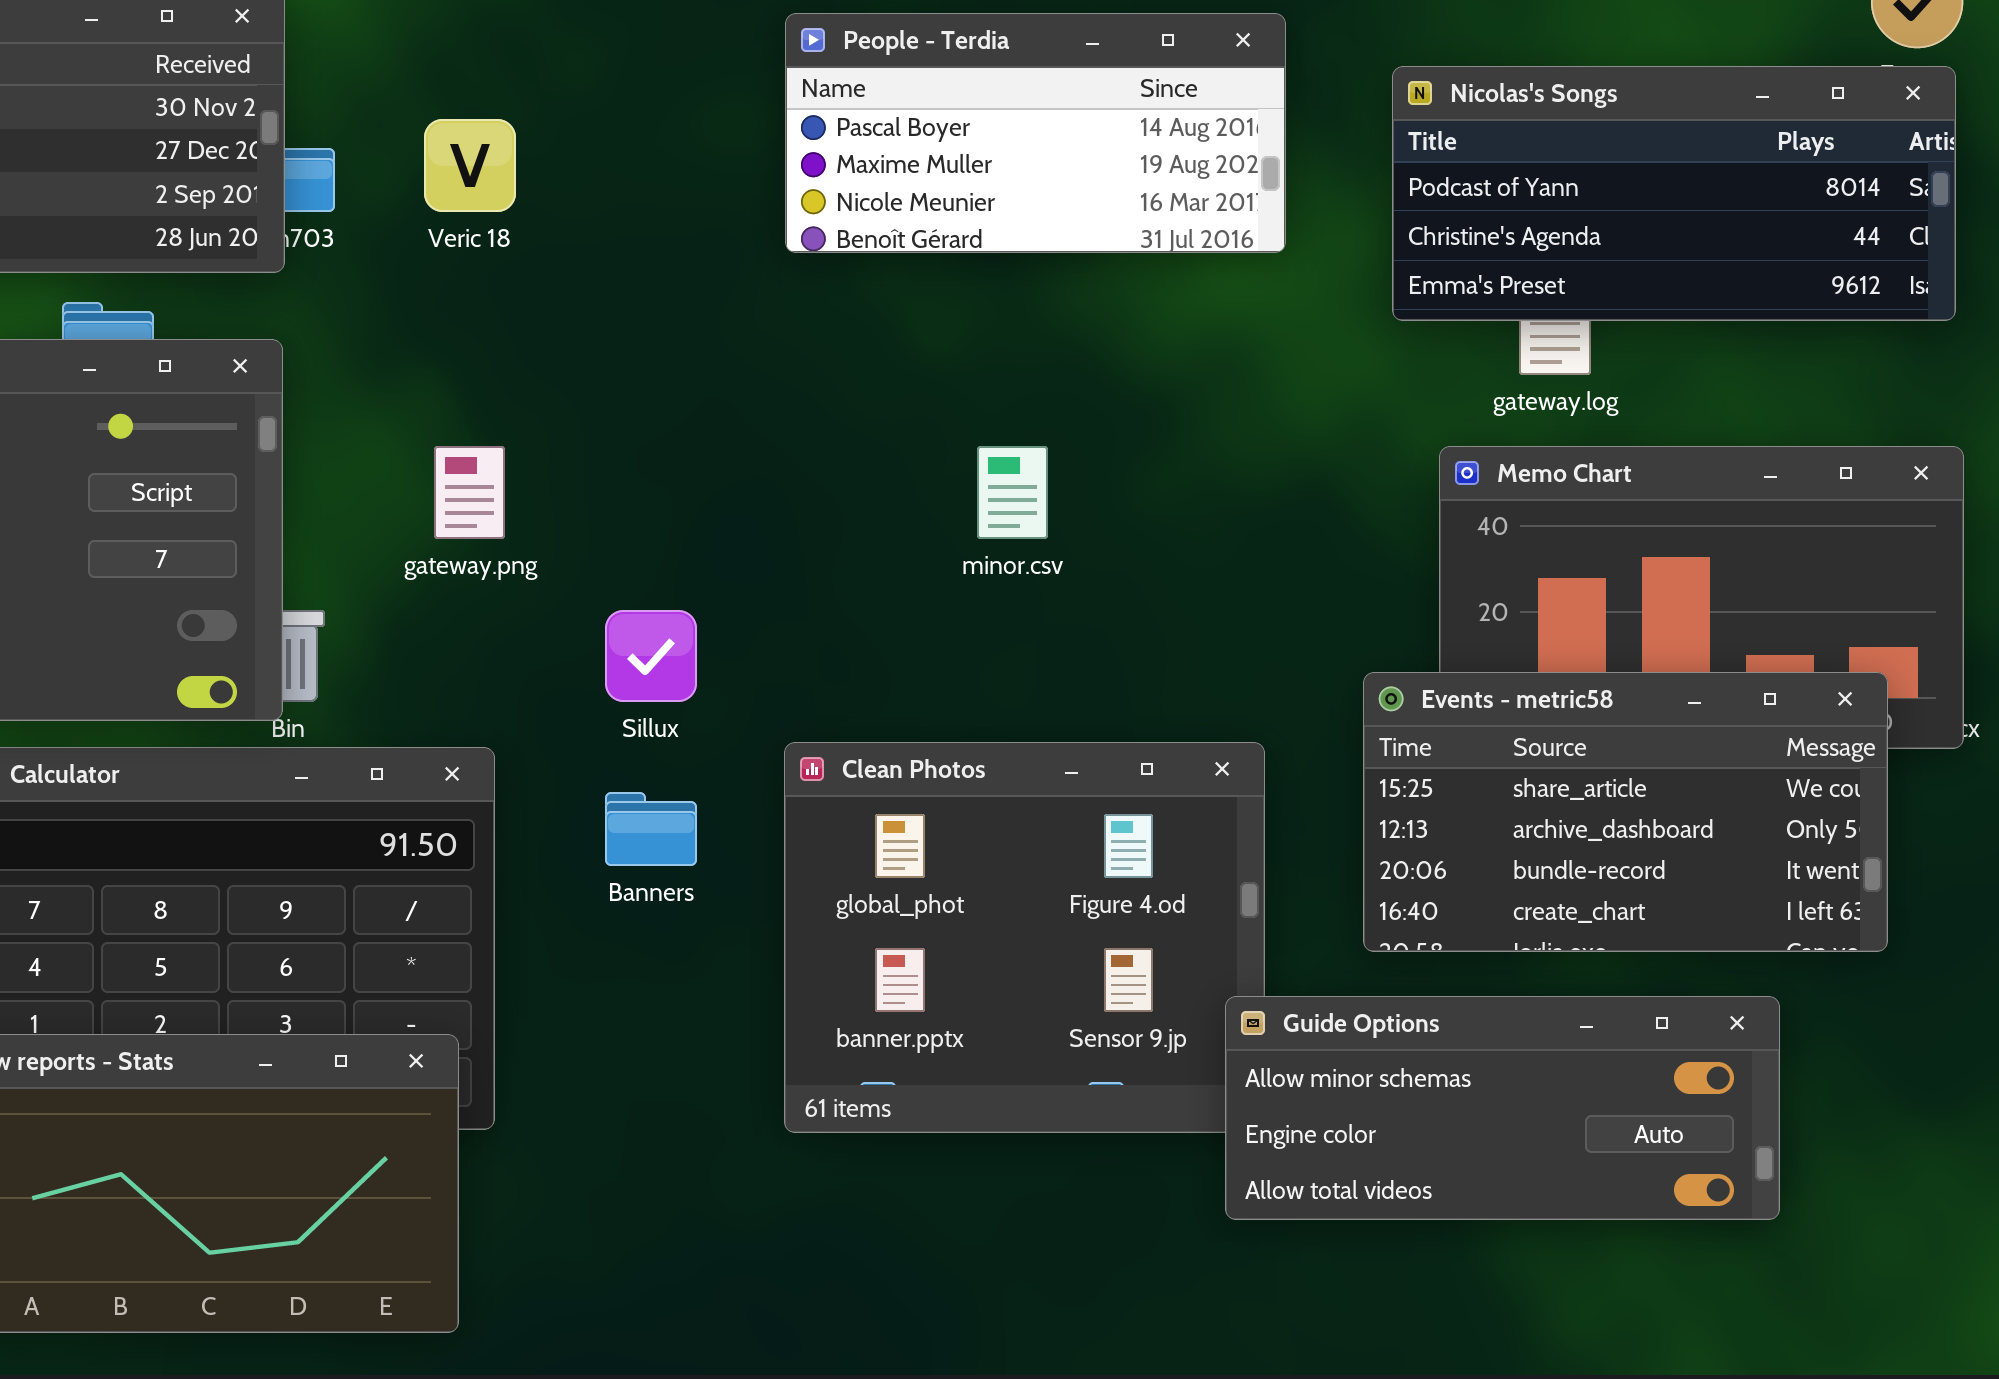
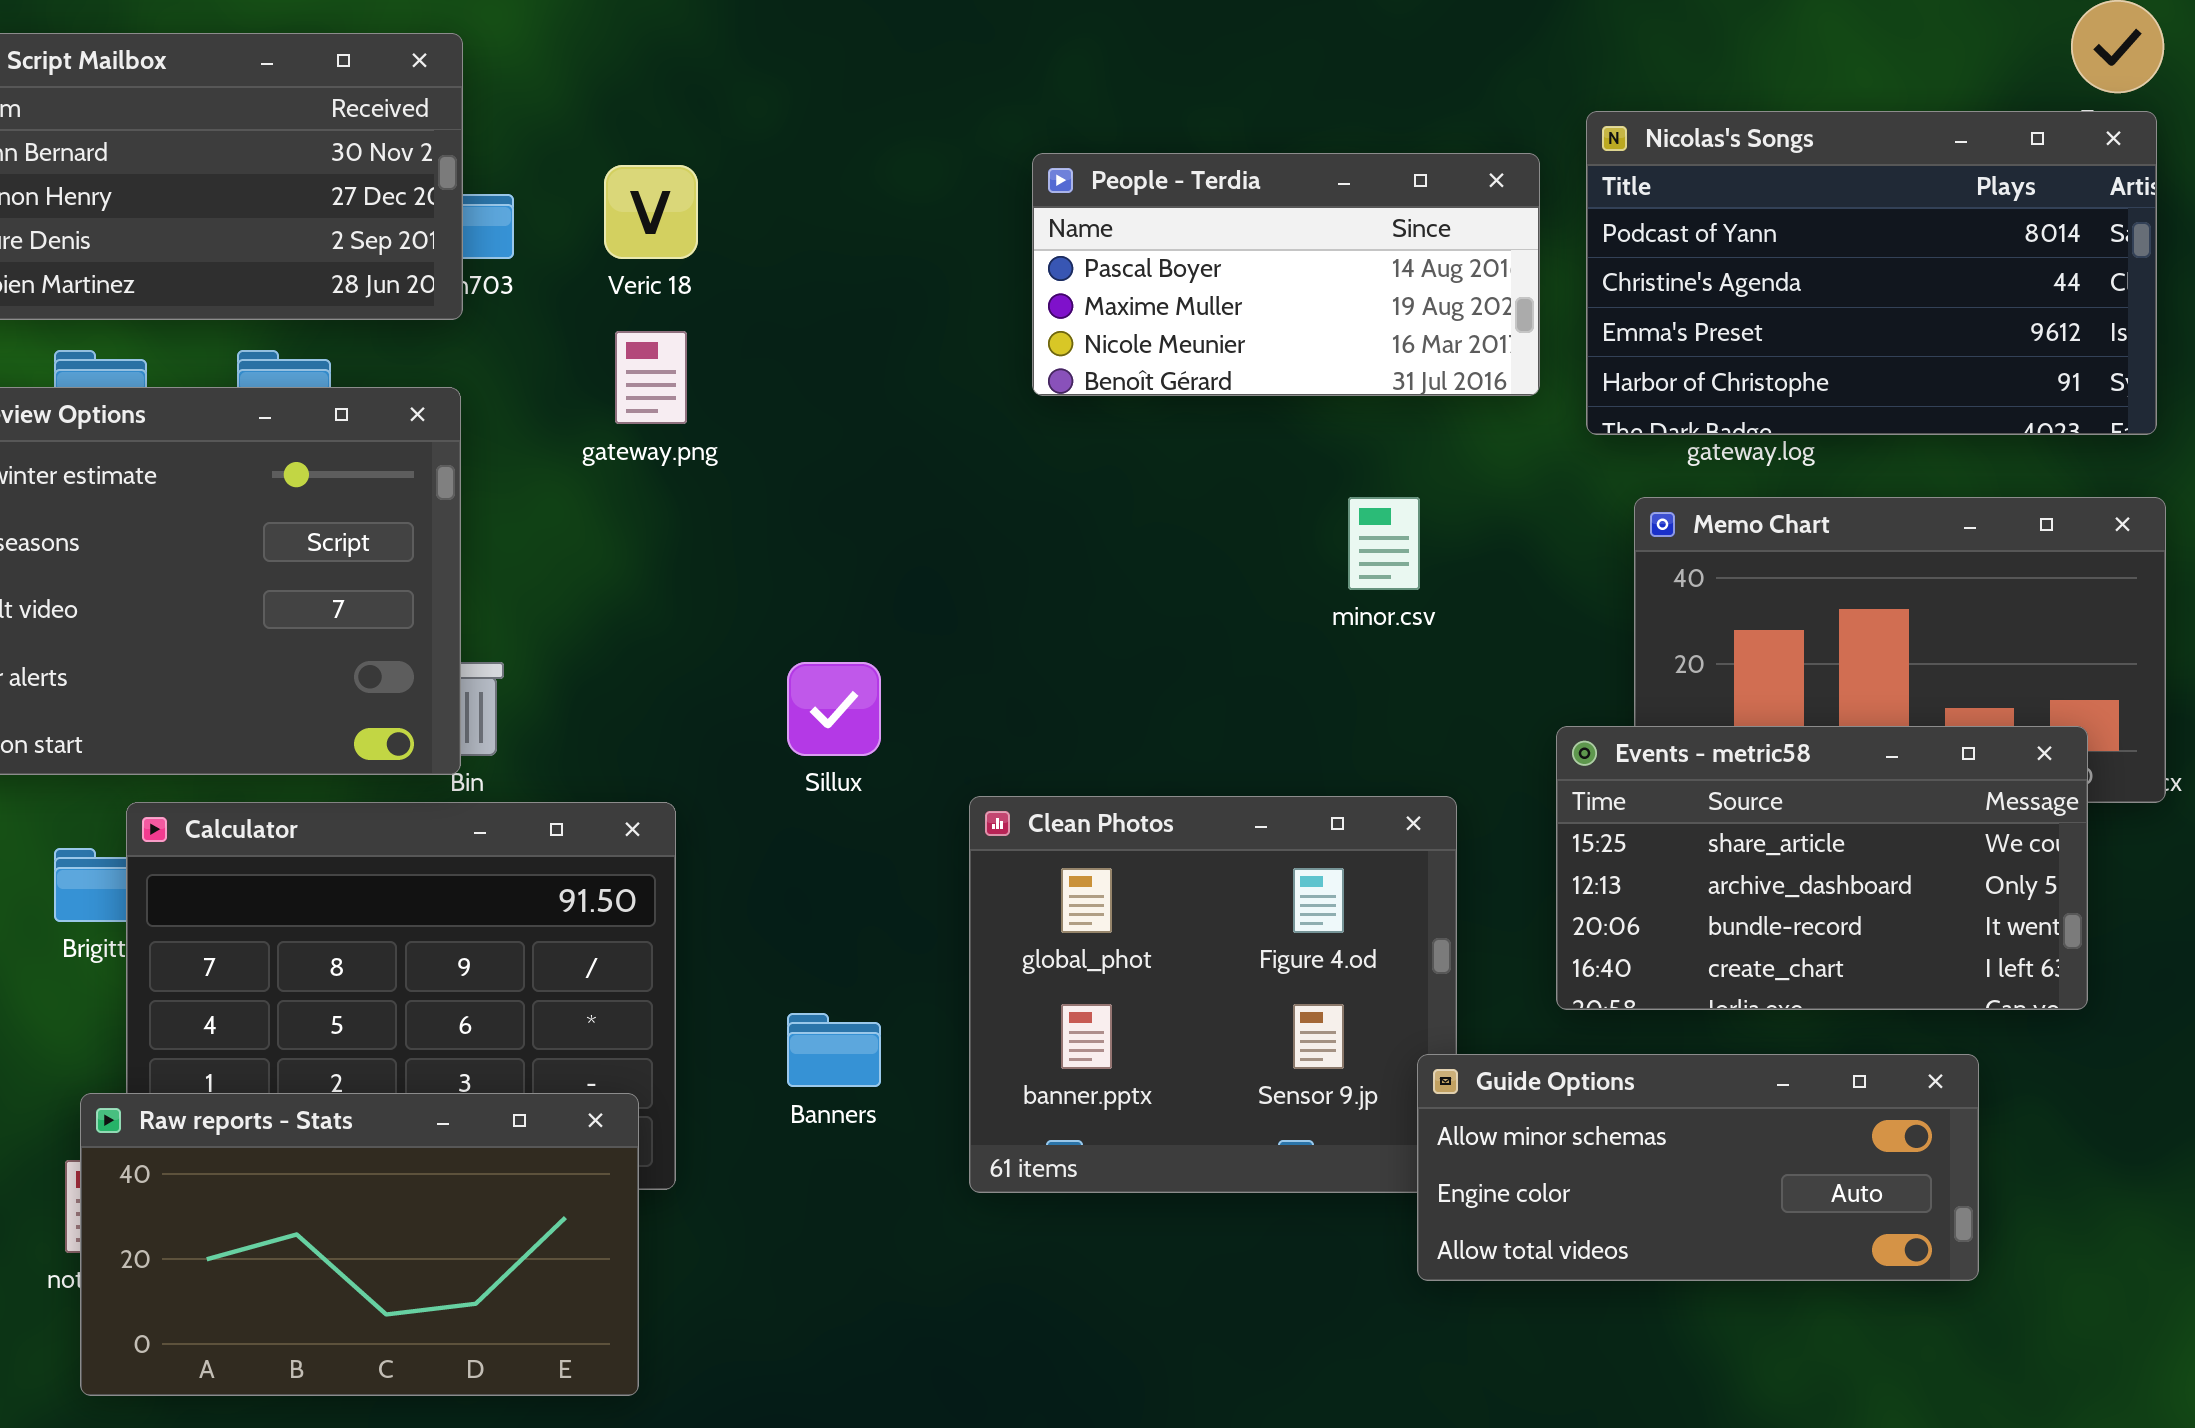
People - Terdia: [785,13,1286,253] -> [1032,153,1540,396], moved
Nicolas's Songs: [1392,66,1956,321] -> [1586,111,2157,435], resized
gateway.png: [434,446,505,539] -> [615,331,687,424], moved
minor.csv: [977,446,1048,539] -> [1348,497,1420,590], moved
Banners: [605,792,697,866] -> [787,1013,881,1087], moved

